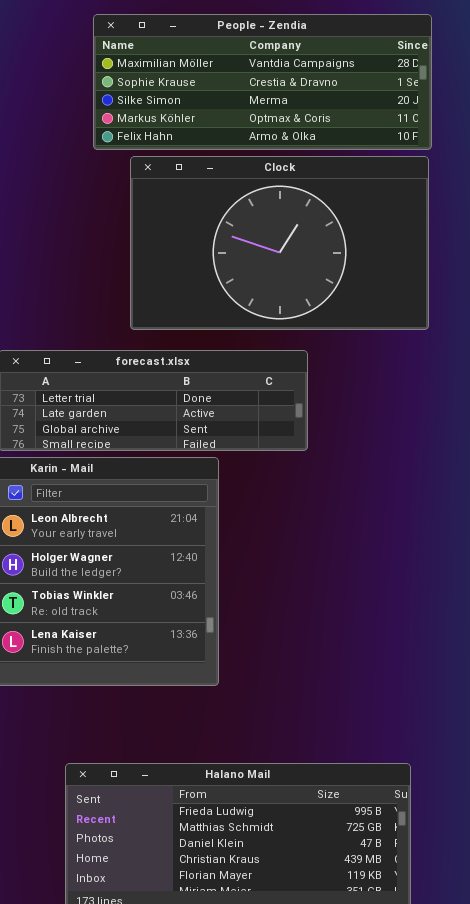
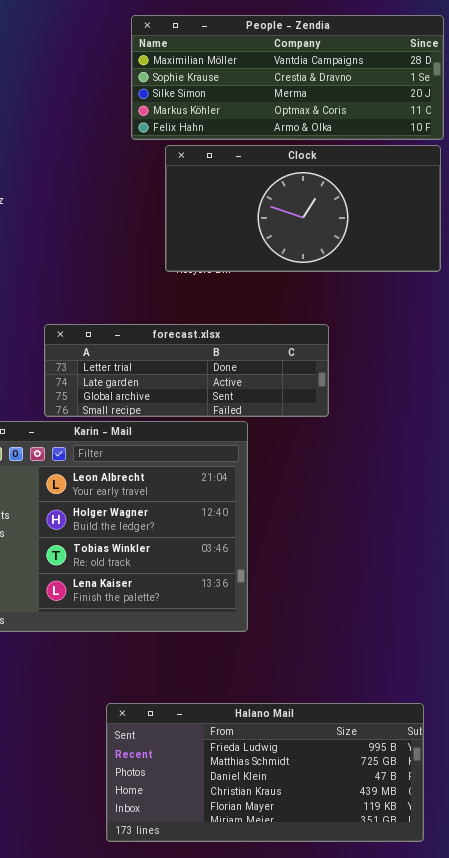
Clock: [130,156,429,330] -> [165,145,441,272], resized

